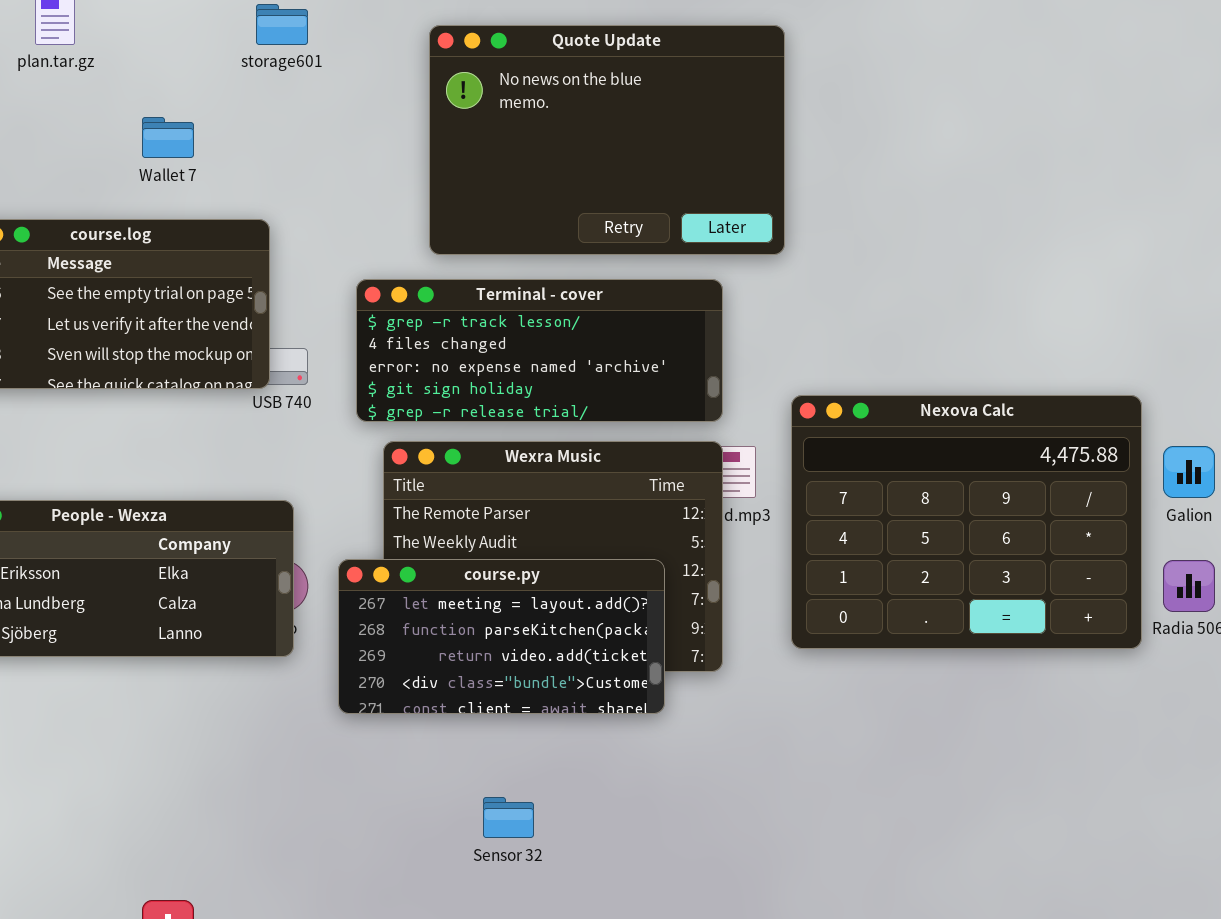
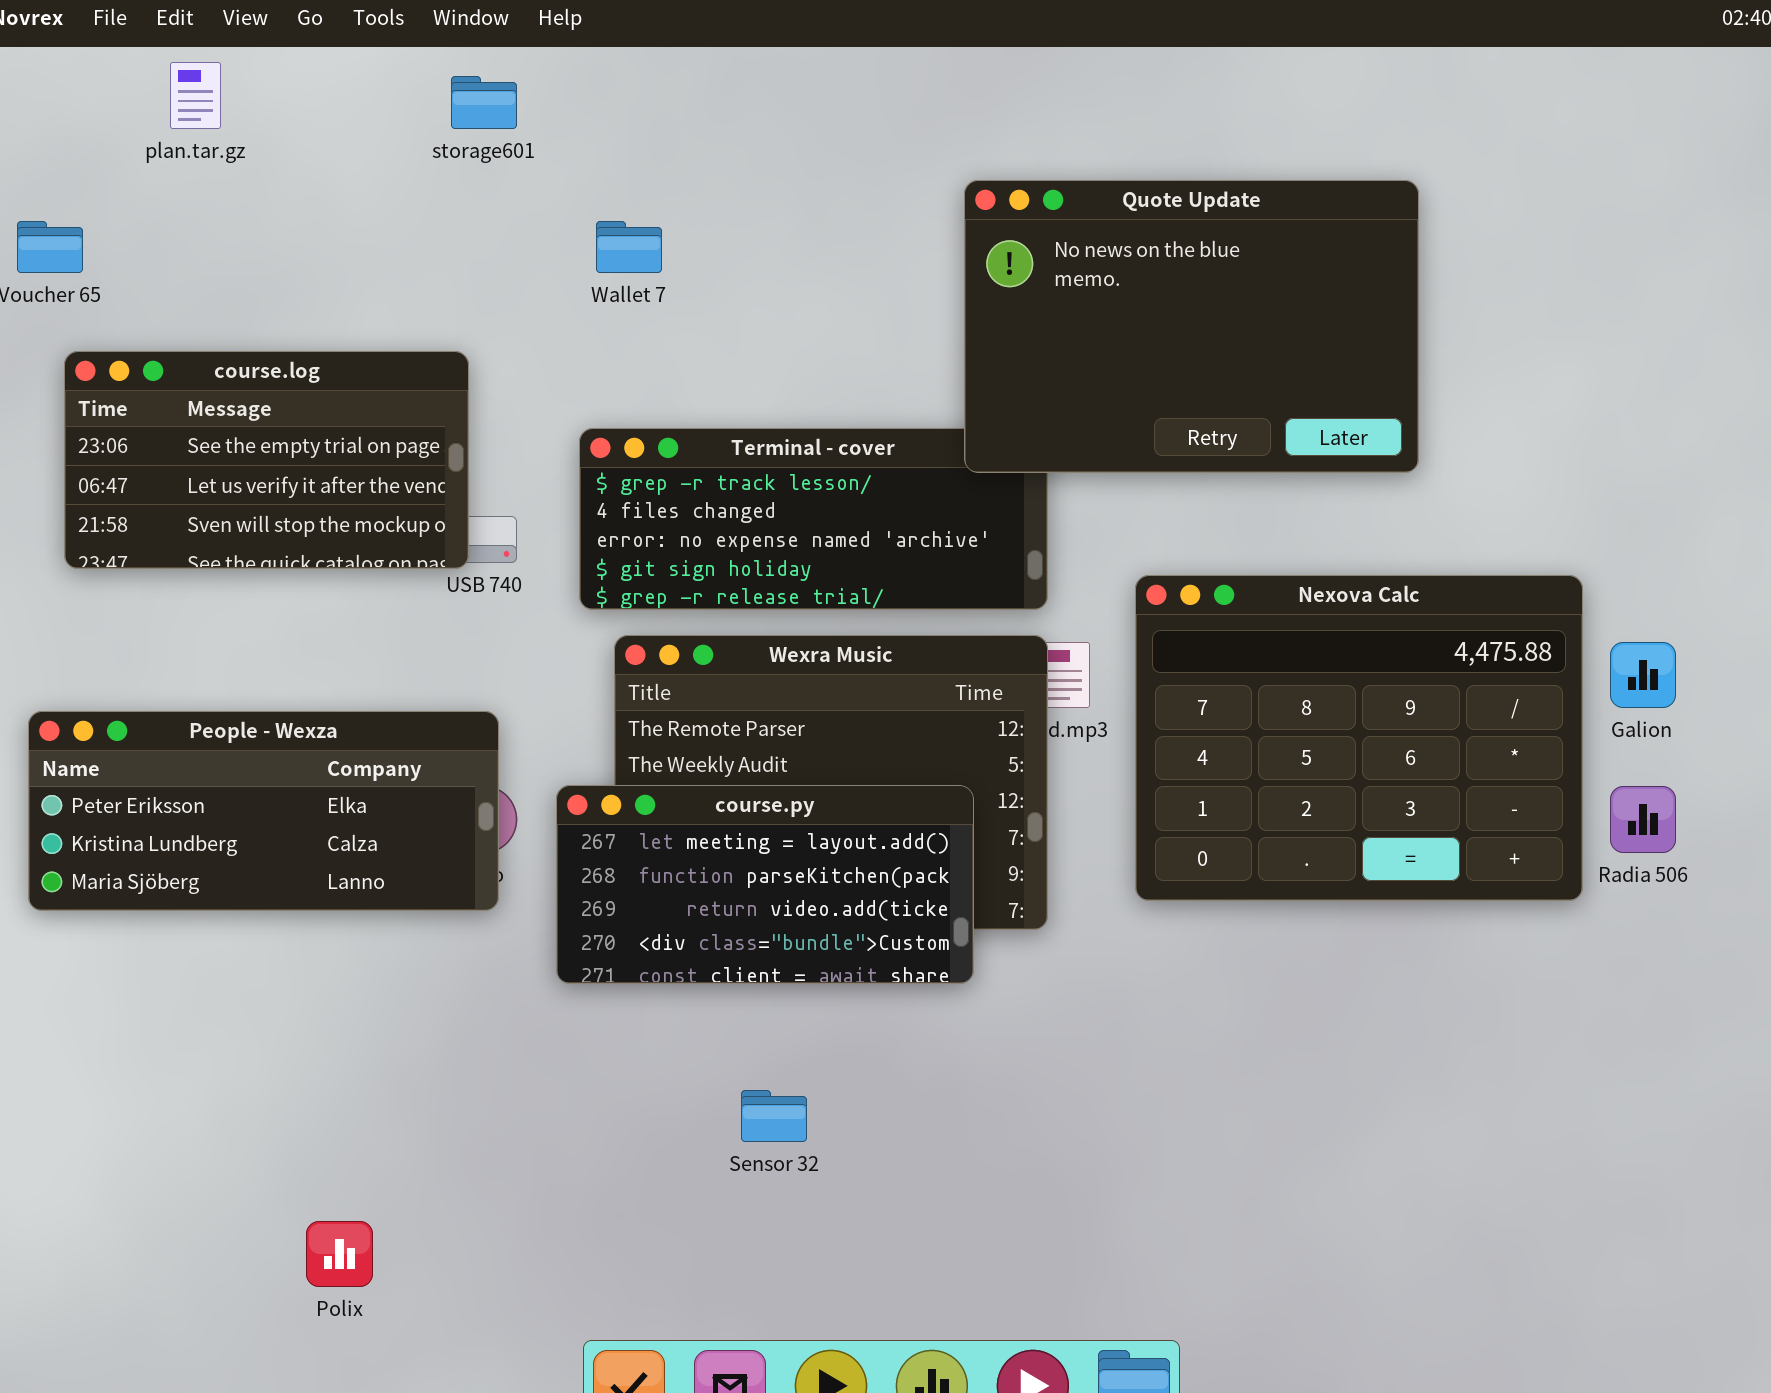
Quote Update: [429,25,785,255] -> [964,180,1419,473], moved
Wallet 7: [142,117,194,158] -> [596,221,662,273], moved

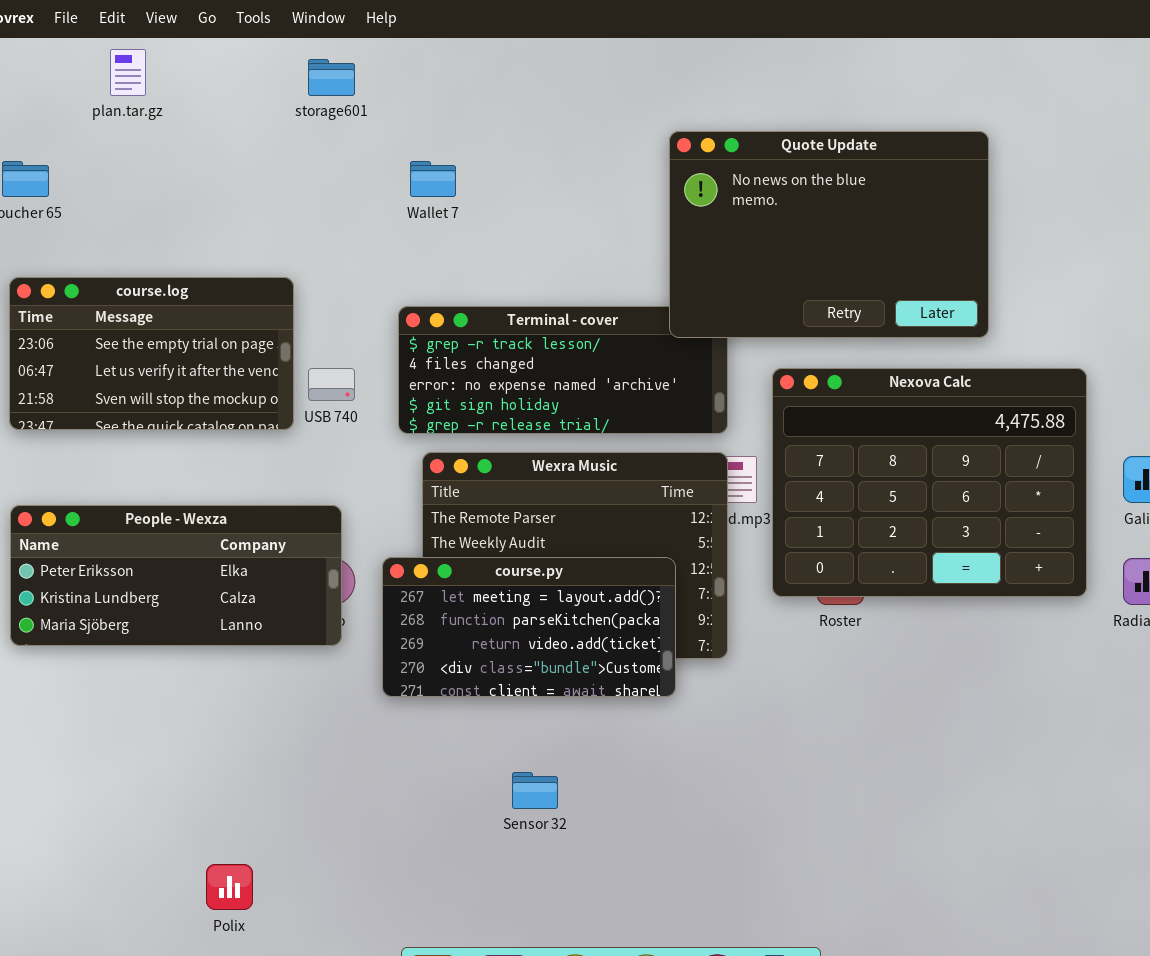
course.log: [64,351,469,569] -> [9,277,294,430], moved
Nexova Calc: [1135,575,1583,901] -> [772,368,1087,597], moved

